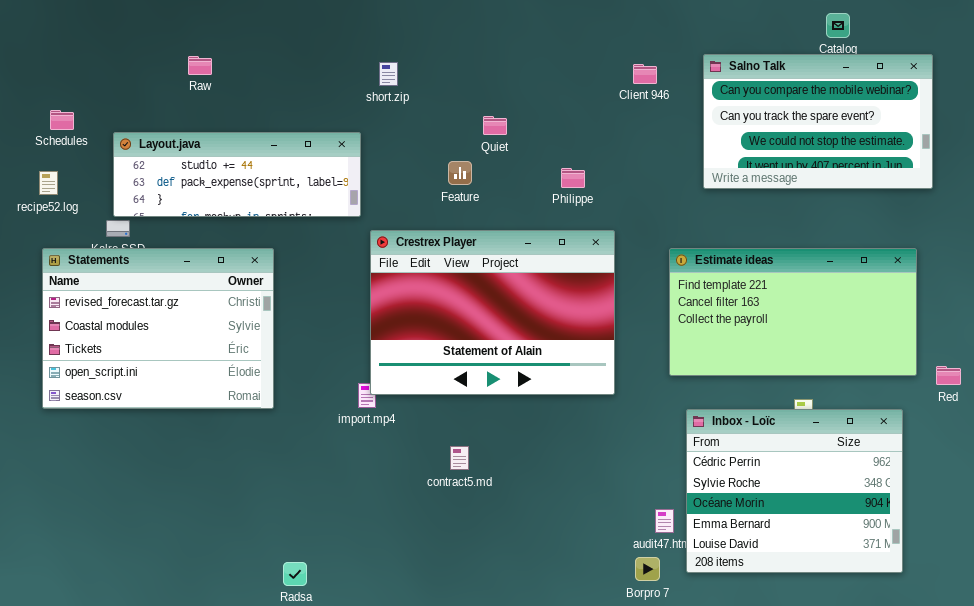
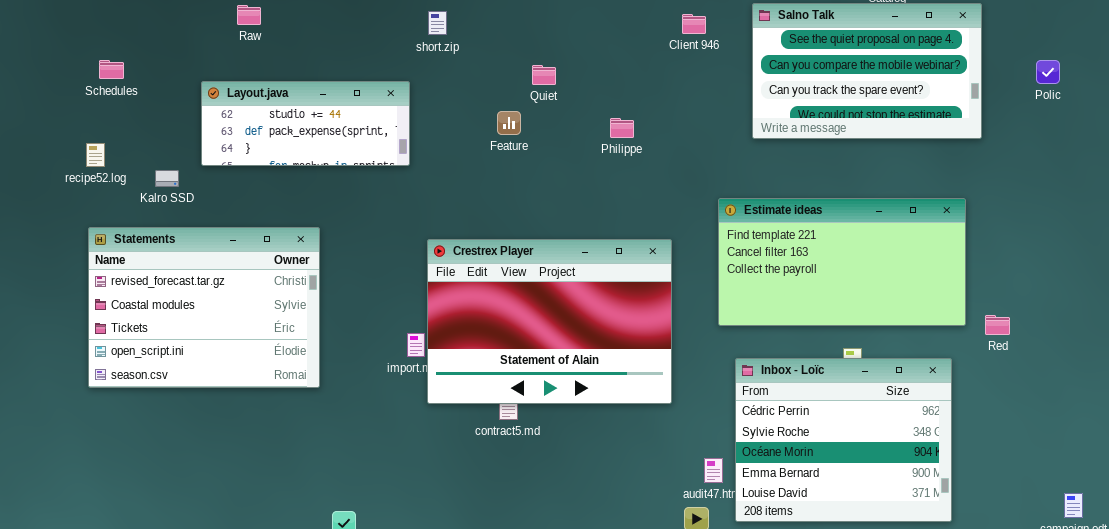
Salno Talk: [703,54,933,189] -> [752,3,982,139], scrolled up 1 row
Layout.java: [113,132,361,217] -> [201,81,410,166], resized
recipe52.log: [39,171,58,195] -> [86,143,105,167], moved
Crestrex Player: [370,230,615,395] -> [427,239,672,404], moved
Statements: [42,248,274,409] -> [88,227,320,388], moved

